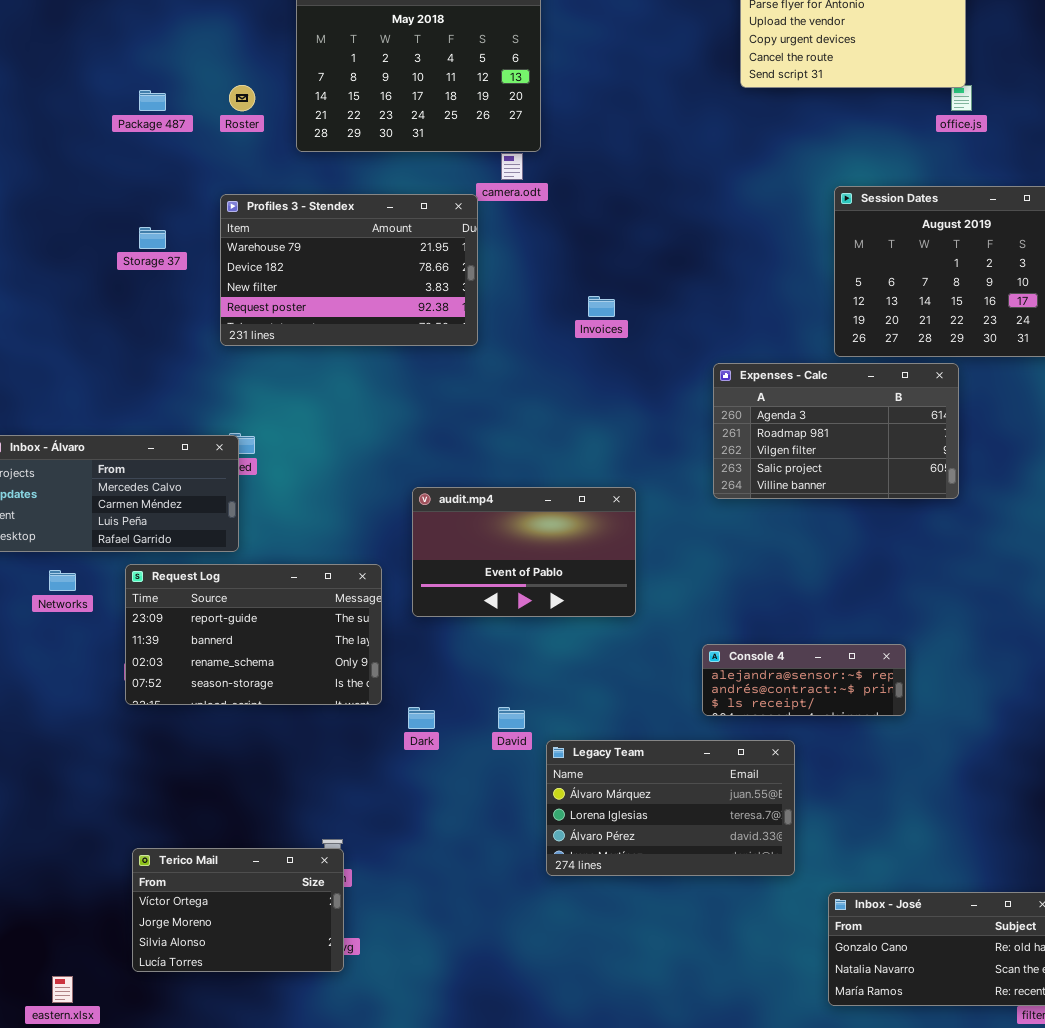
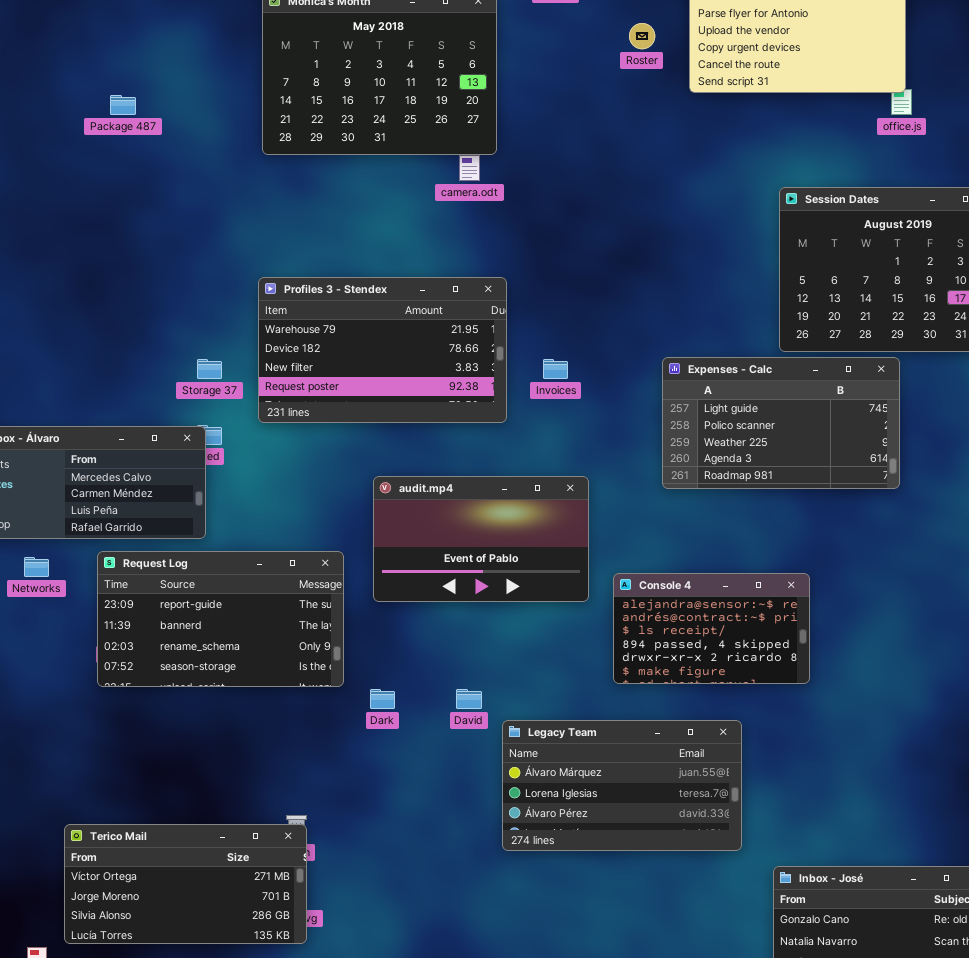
Roster: [229,85,255,111] -> [629,23,655,49], moved
Profiles 3 - Stendex: [220,194,478,346] -> [258,277,507,423], moved
Storage 37: [139,227,166,249] -> [197,359,222,379], moved
Invoices: [588,296,615,317] -> [543,359,568,379], moved
Expenses - Calc: [713,363,959,499] -> [662,357,900,489], scrolled up 3 rows
Console 4: [702,644,906,716] -> [613,573,810,684], moved, resized
Terico Mail: [132,848,344,972] -> [64,824,307,944], resized

